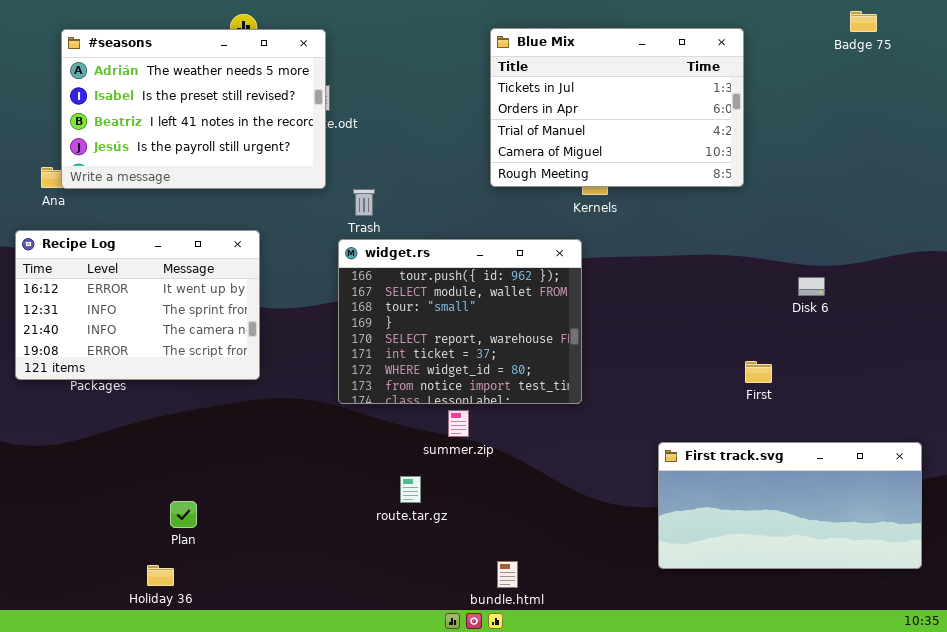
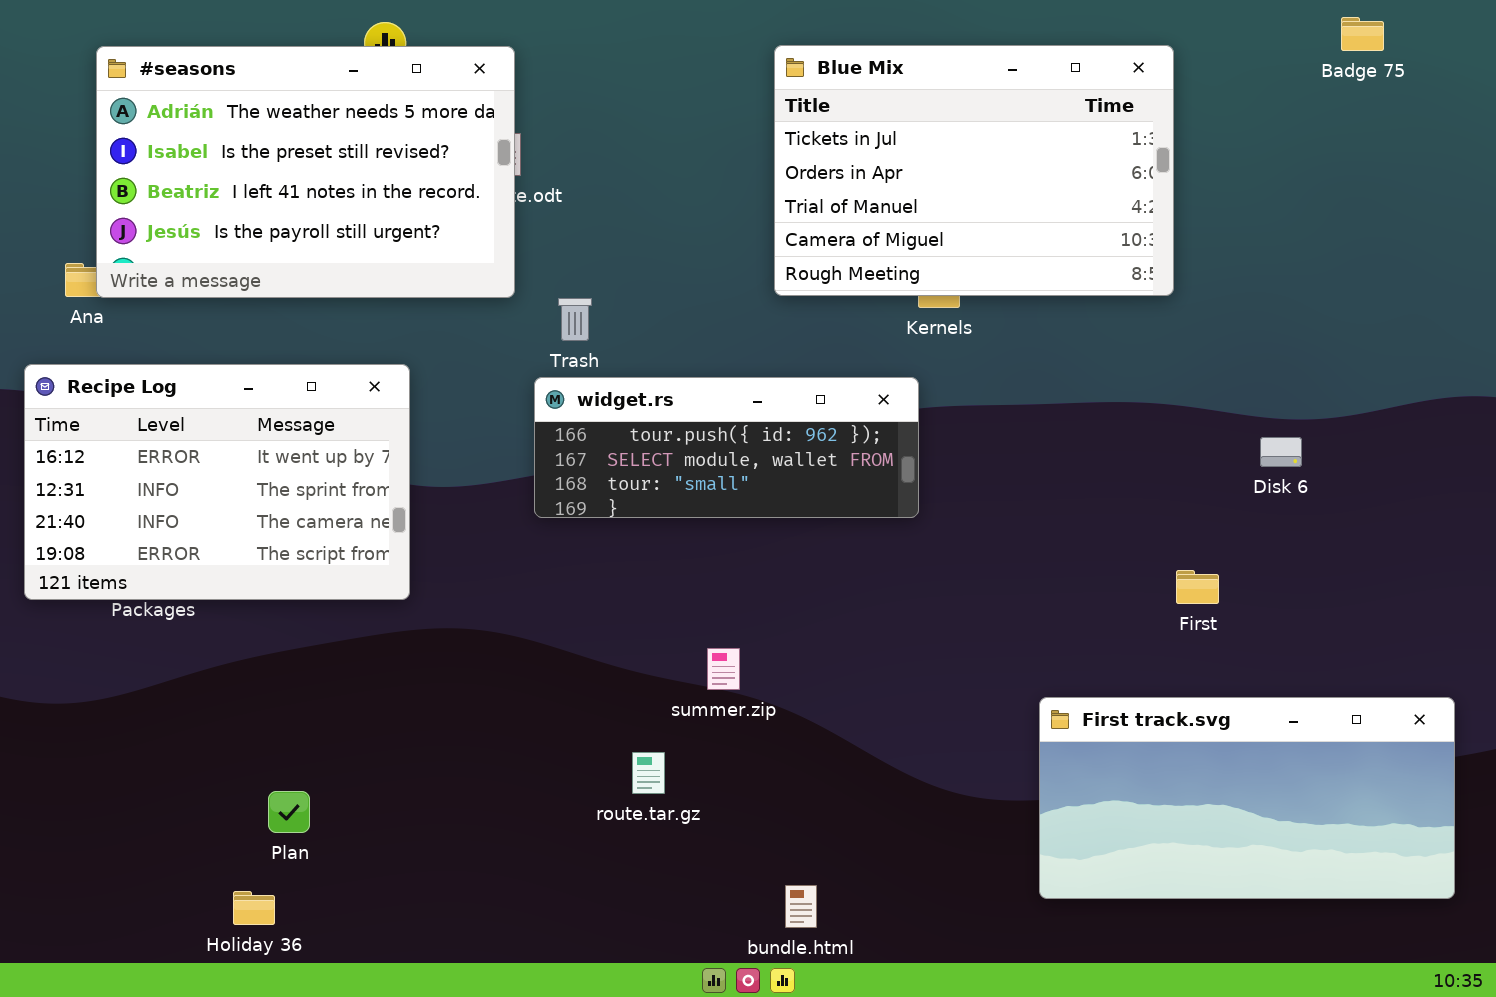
widget.rs: [338,239,582,404] -> [534,377,919,518], resized

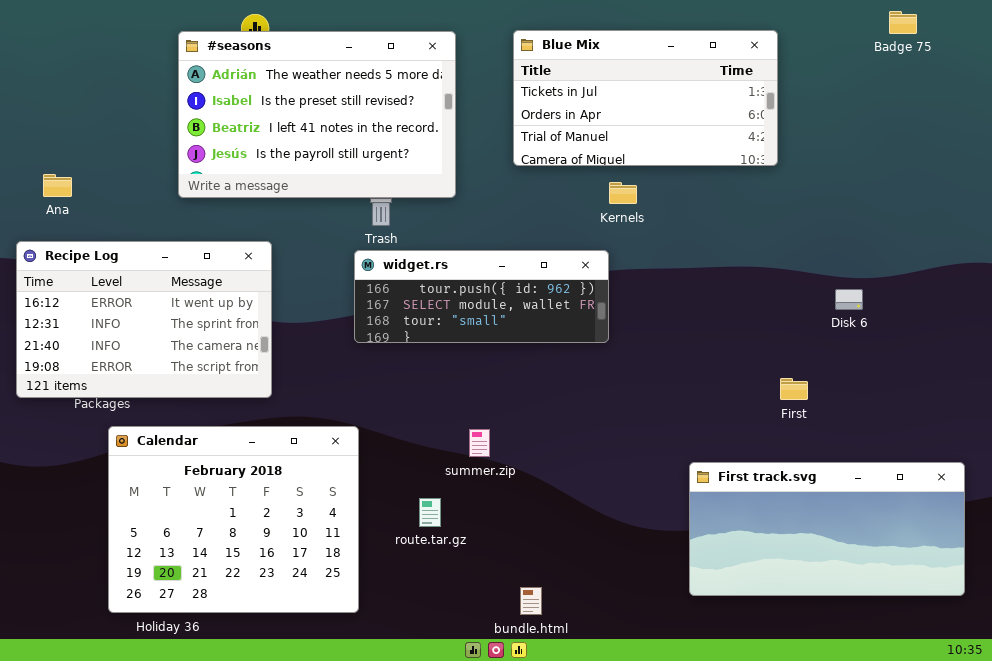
Blue Mix: [774,45,1174,296] -> [513,30,778,166], resized
#seasons: [96,46,515,298] -> [178,31,456,198], moved
Calendar: none -> [108,426,359,613], opened

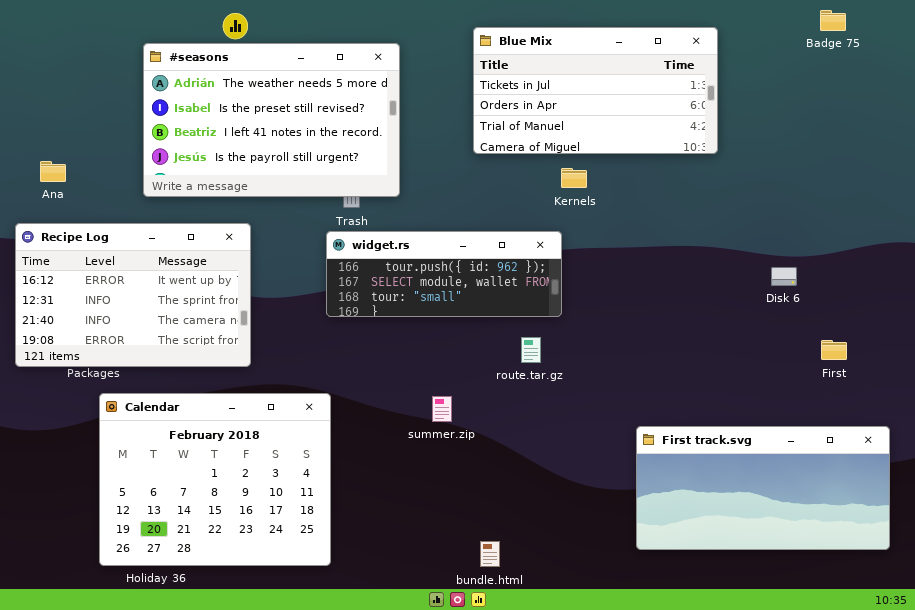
#seasons: [178,31,456,198] -> [143,43,400,197], moved
First: [780,378,808,400] -> [821,340,847,360], moved
route.tar.gz: [419,498,441,527] -> [521,337,541,363], moved

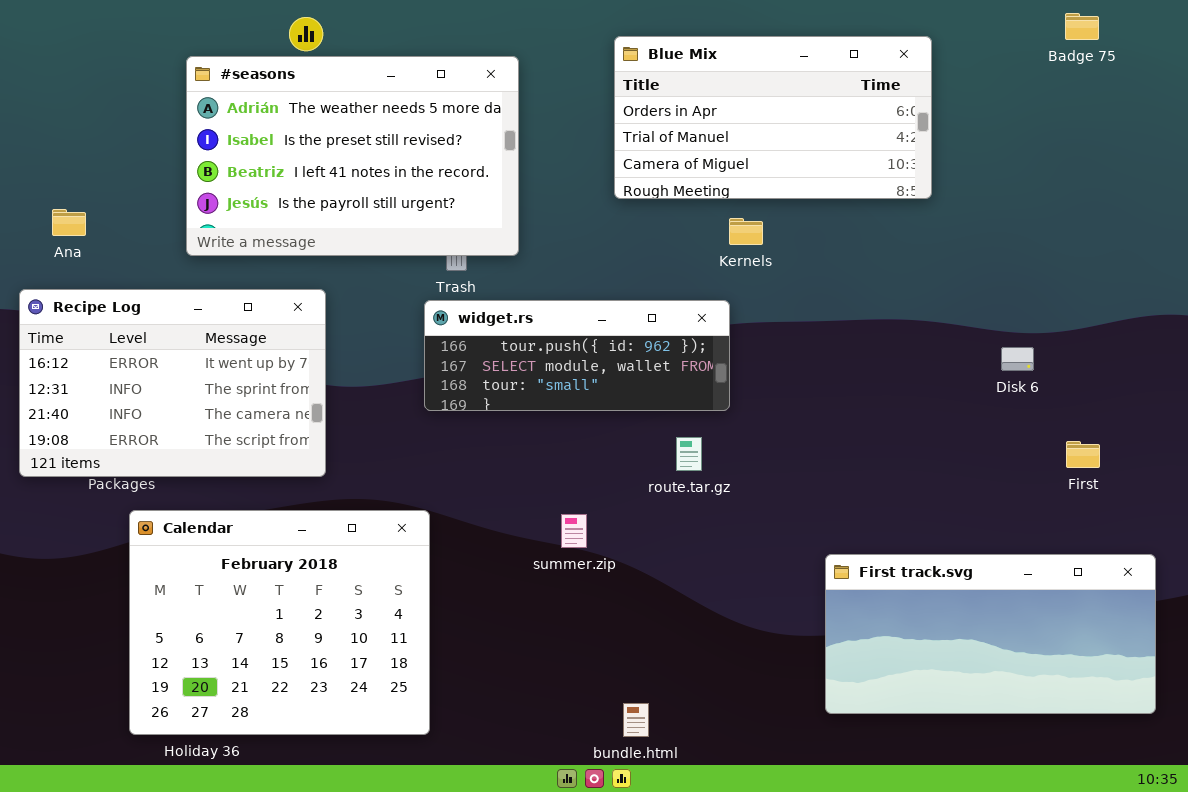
Blue Mix: [473,27,718,154] -> [614,36,932,199], scrolled down 1 row

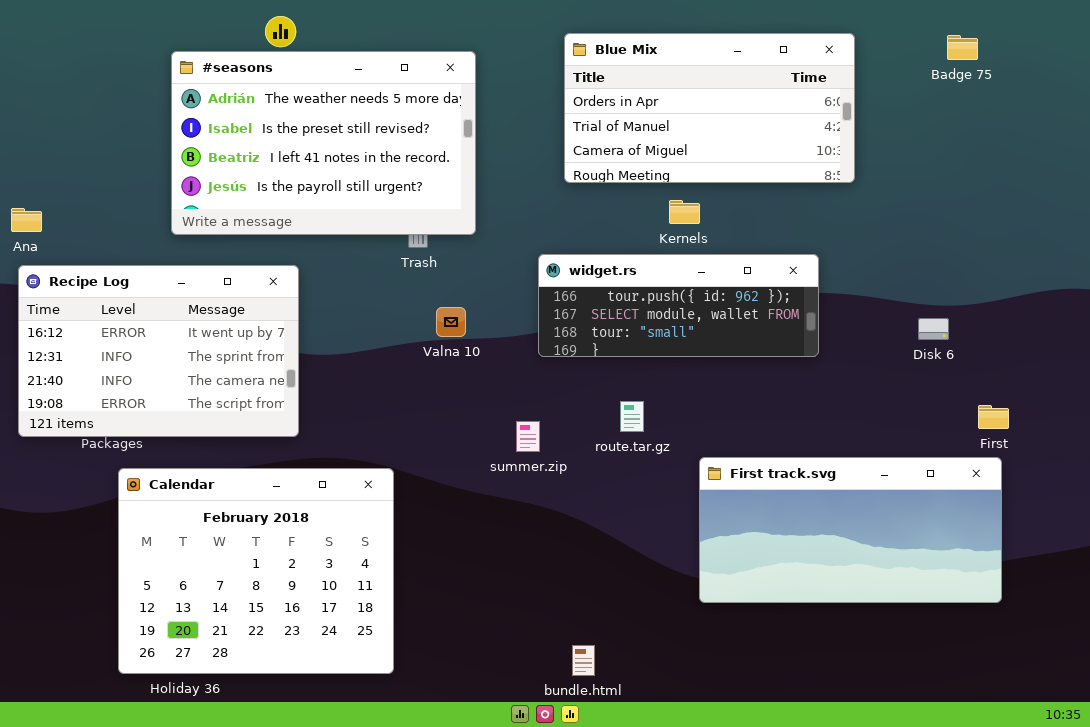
Badge 75: [1065,13,1099,40] -> [947,35,978,60], moved
Ana: [52,209,86,236] -> [11,208,42,232], moved
widget.rs: [424,300,730,411] -> [538,254,819,357], moved
summer.zip: [561,514,587,548] -> [516,421,540,452], moved
First track.svg: [825,554,1156,714] -> [699,457,1002,603], moved

